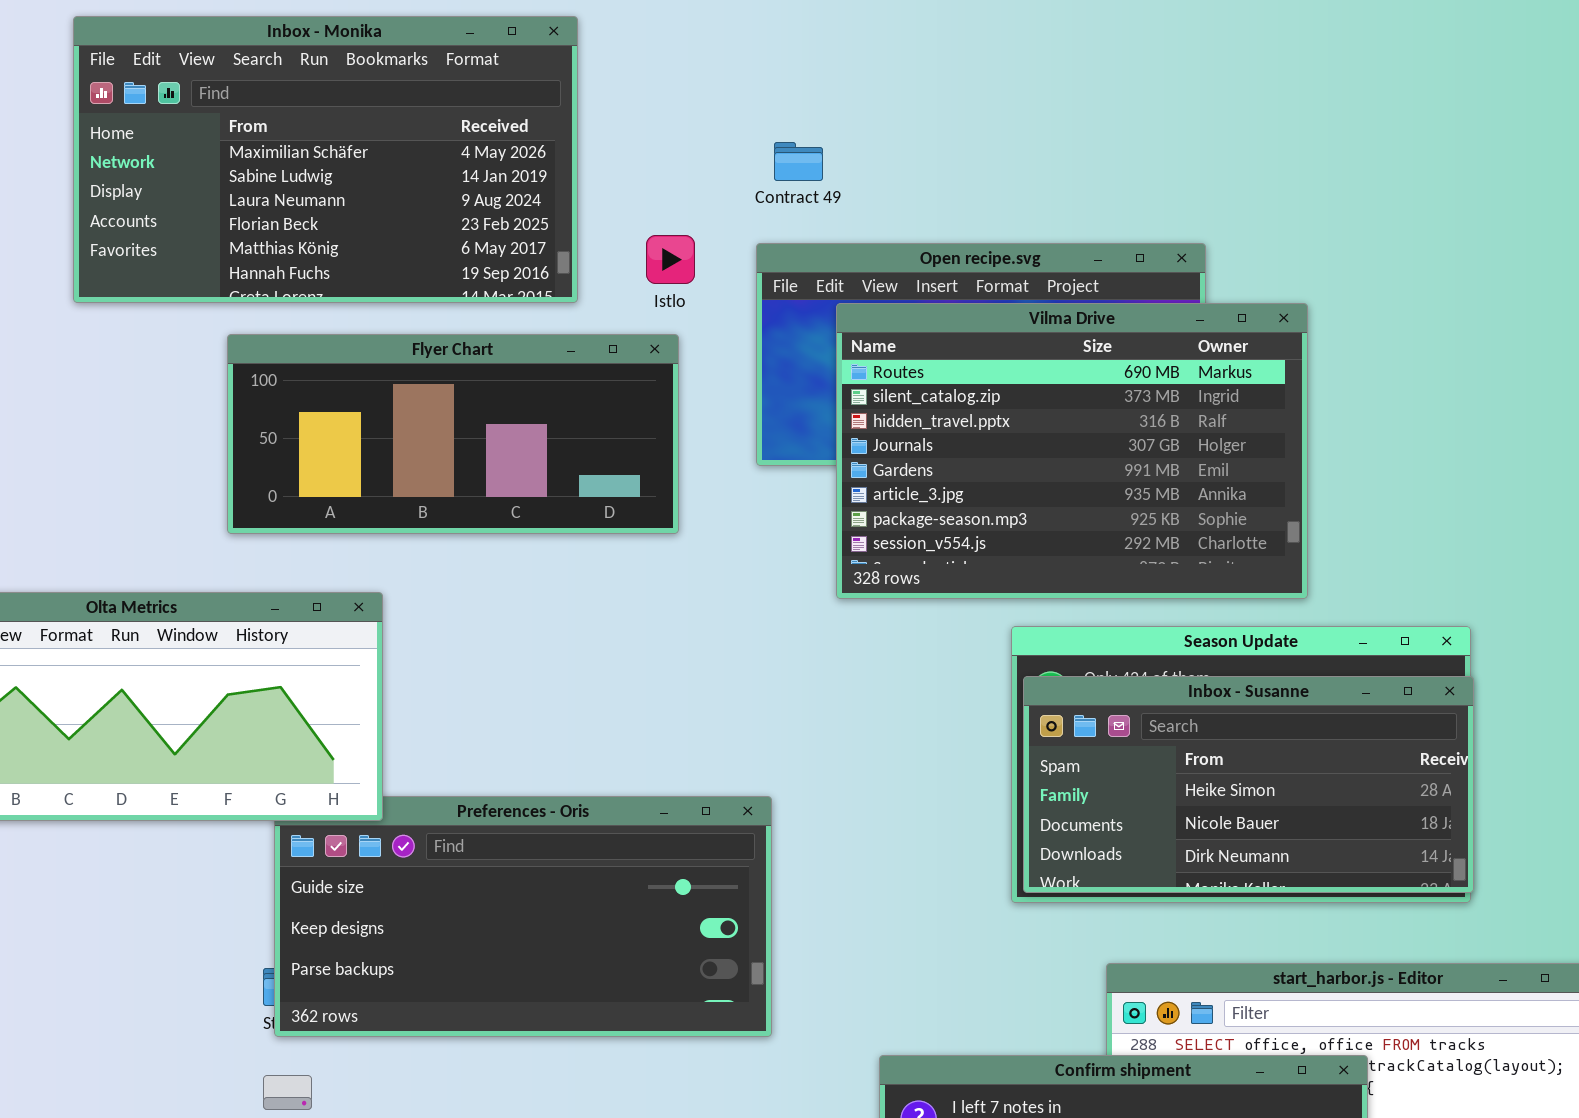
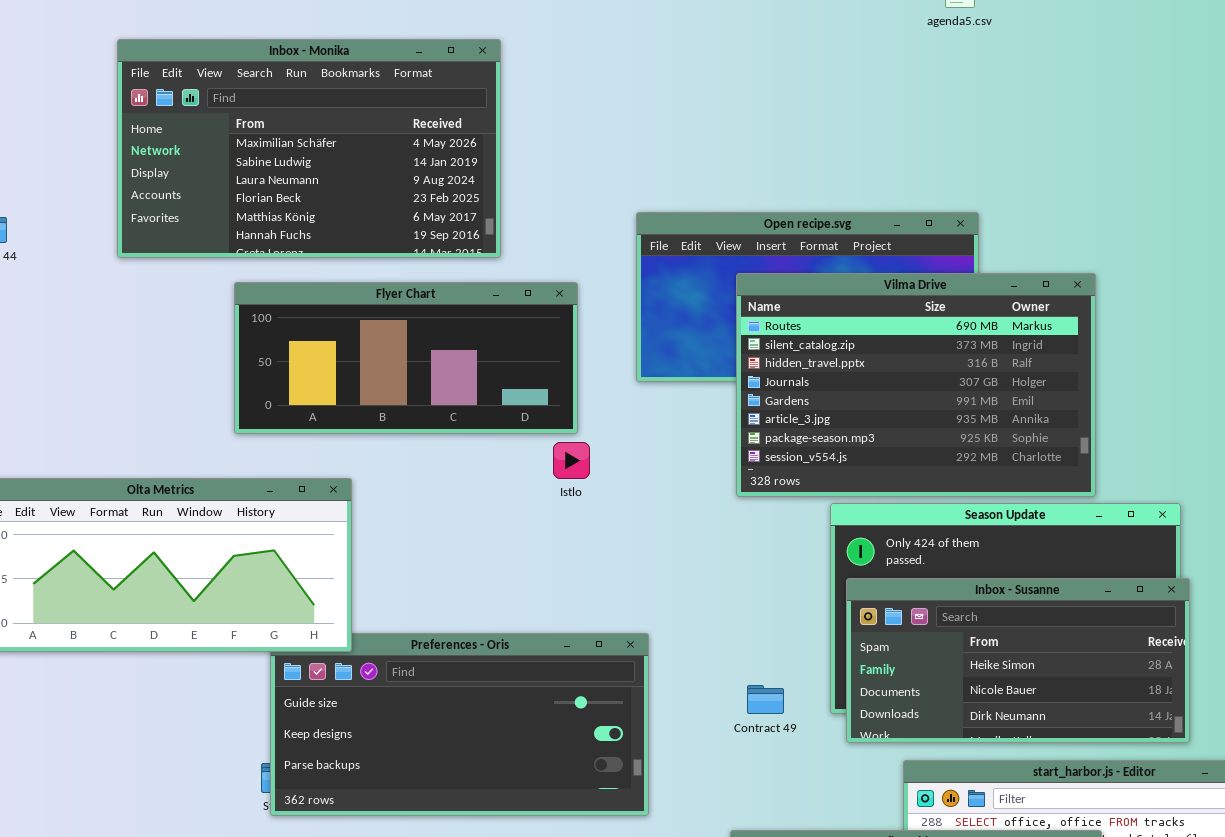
Contract 49: [774,142,823,181] -> [747,685,784,714], moved
Istlo: [646,235,695,284] -> [553,442,590,479], moved
Vilma Drive: [836,303,1308,599] -> [736,273,1096,497], moved
Inbox - Susanne: [1023,676,1474,893] -> [846,578,1190,743], moved

